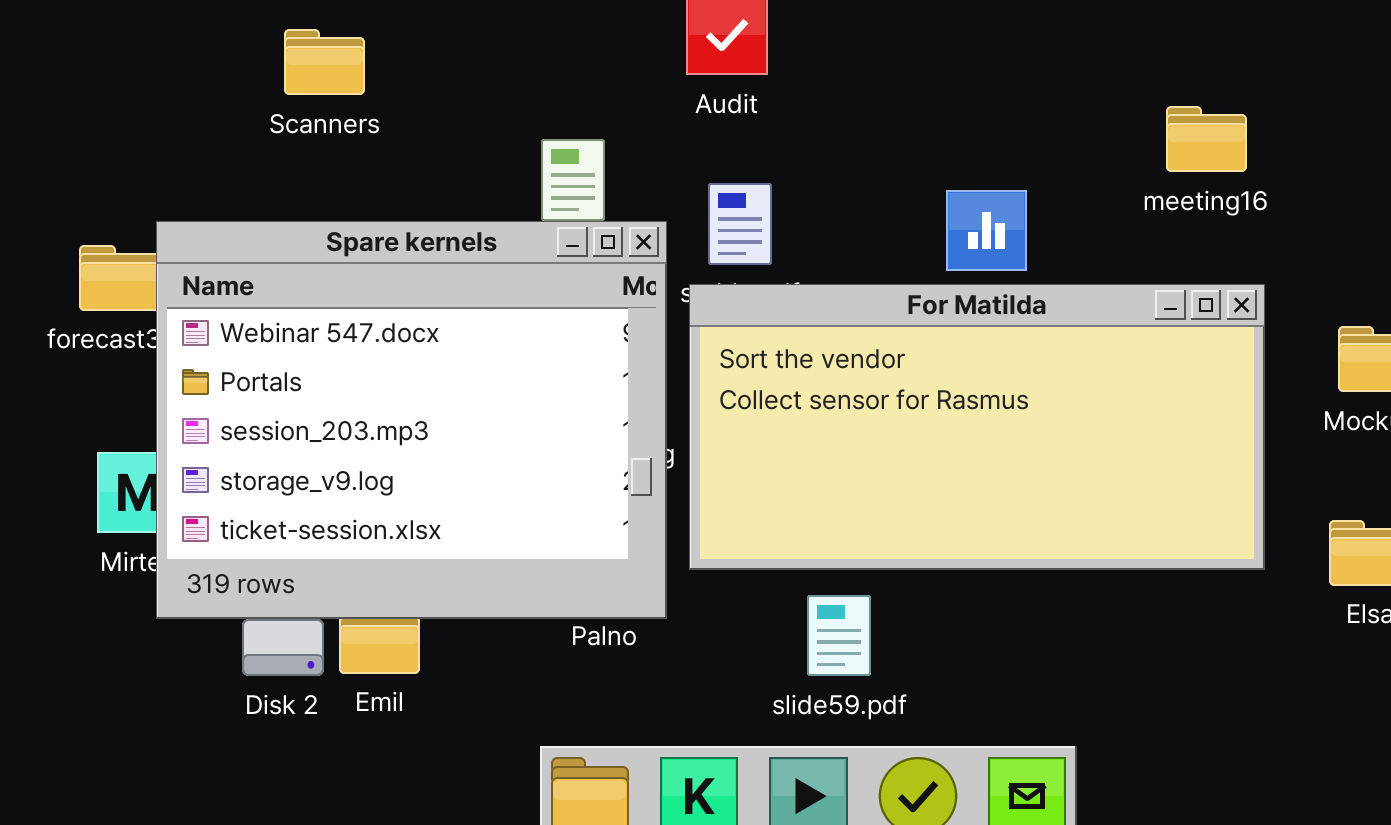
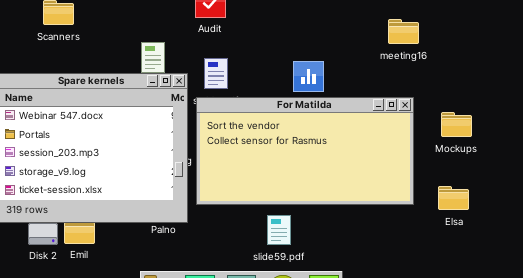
meeting16: [1166,106,1247,172] -> [388,19,419,44], moved
slide59.pdf: [807,595,871,676] -> [267,215,291,245], moved

